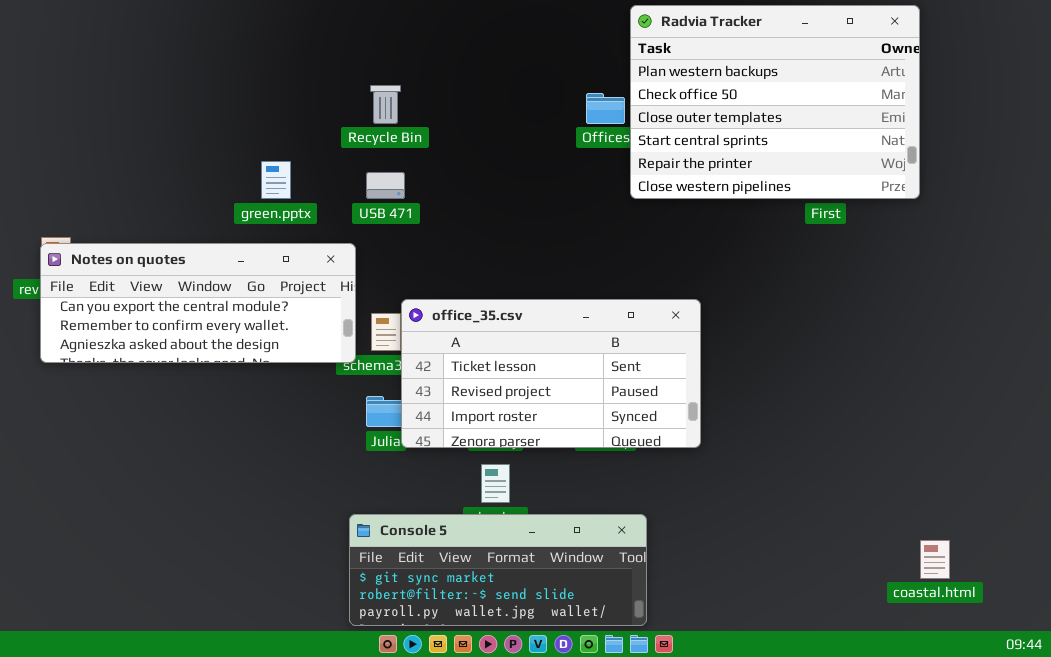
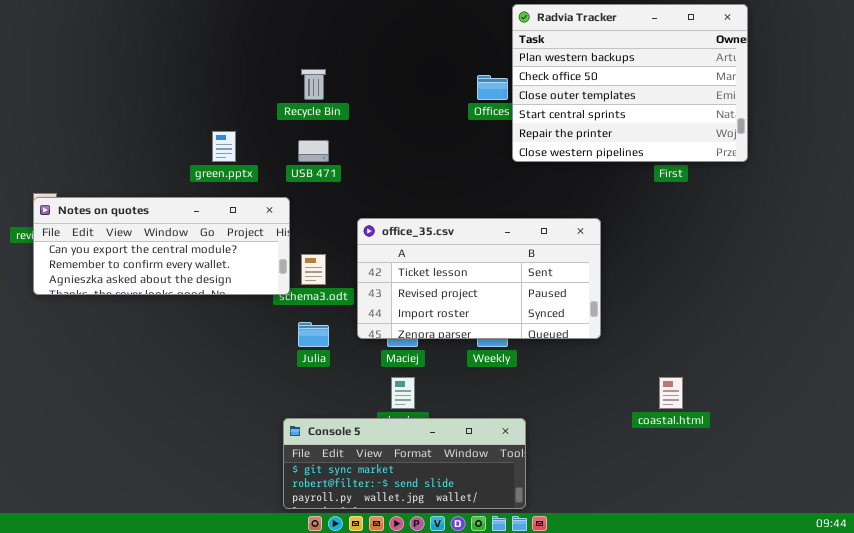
office_35.csv: [401,299,701,448] -> [357,218,601,339], moved
coastal.html: [920,540,950,579] -> [659,377,683,409], moved

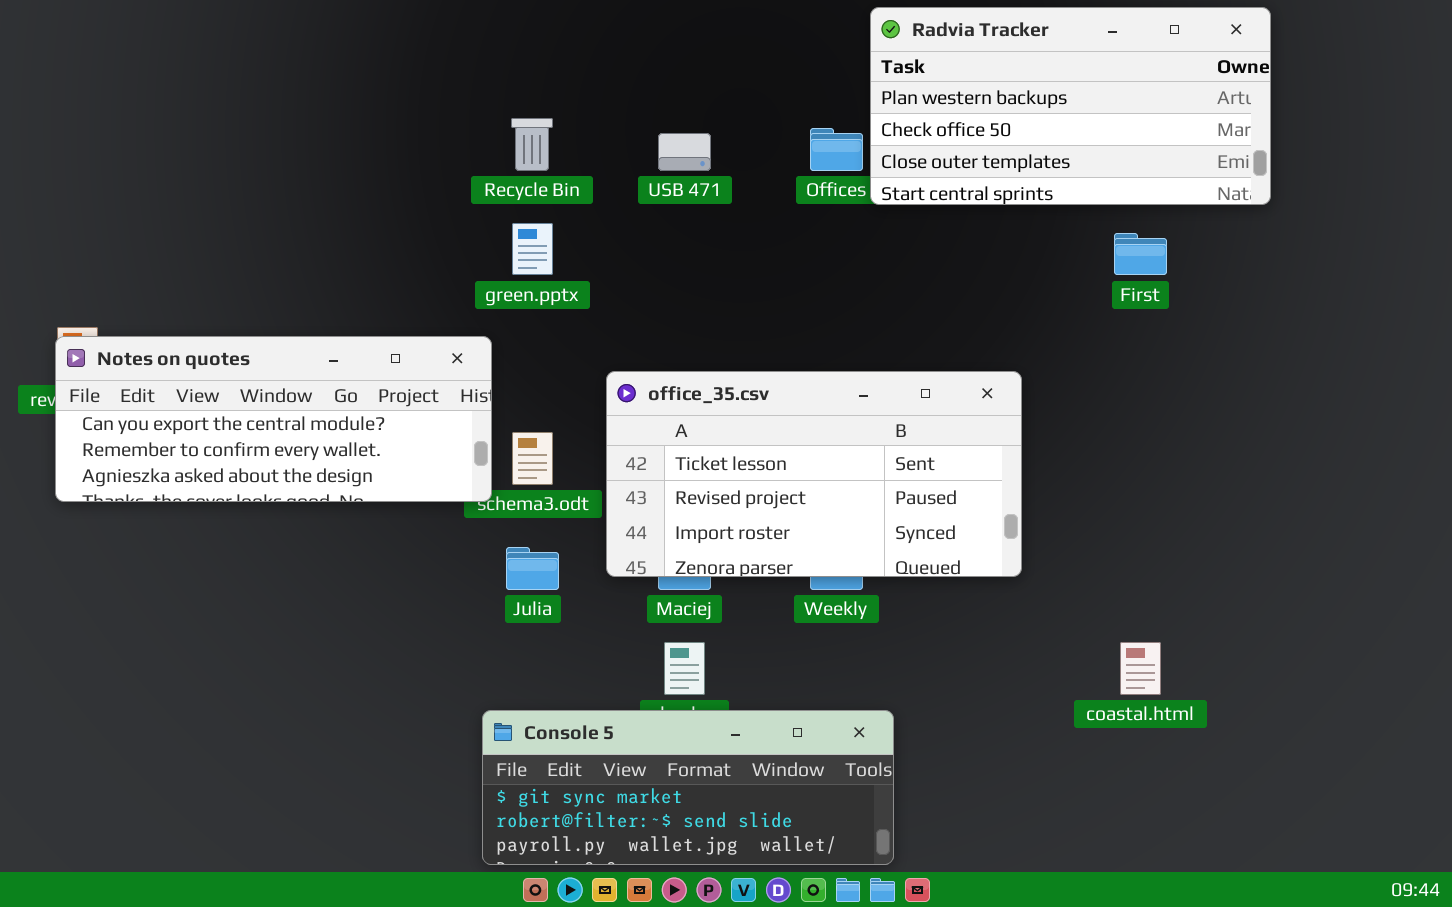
Radvia Tracker: [512,4,748,162] -> [870,7,1271,205], resized
green.pptx: [212,131,236,162] -> [512,223,553,275], moved
USB 471: [298,140,329,162] -> [658,133,711,171], moved

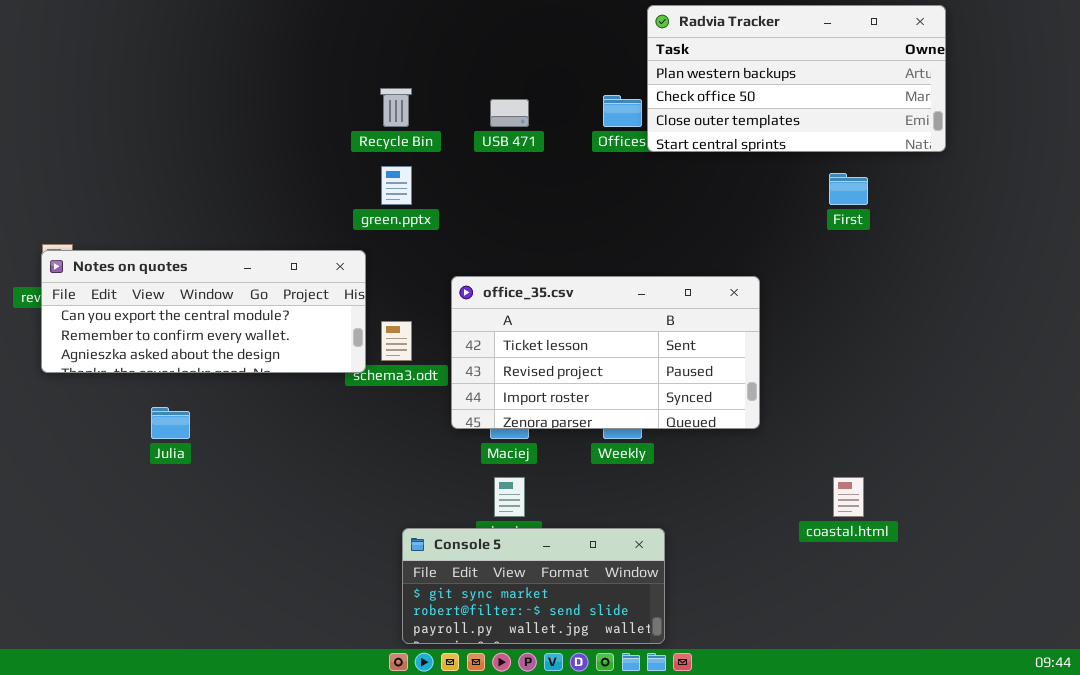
Julia: [506,547,559,590] -> [151,407,190,439], moved
Console 5: [482,710,894,865] -> [402,528,665,644], resized

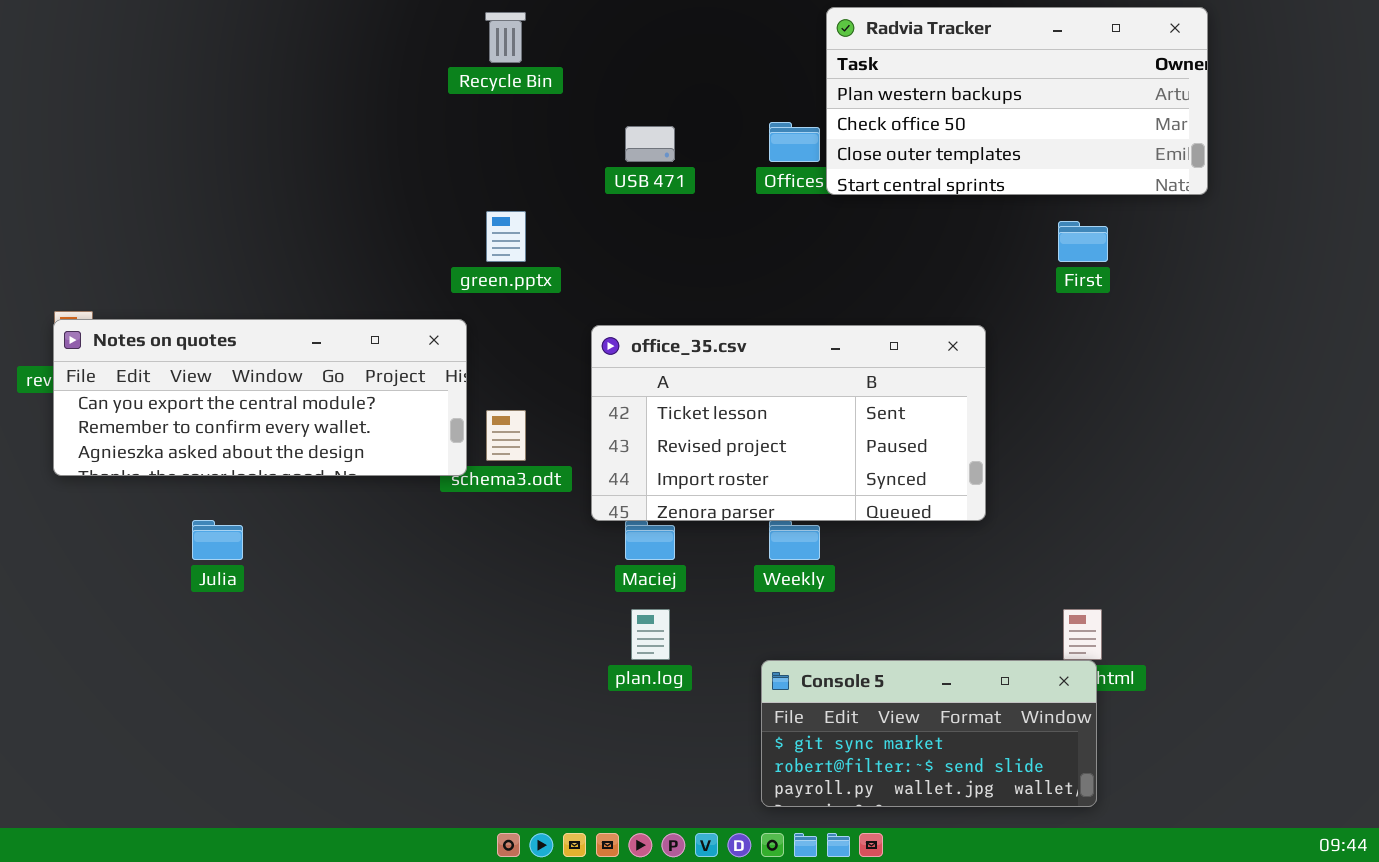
Recycle Bin: [380,88,412,127] -> [485,12,526,63], moved
office_35.csv: [451,276,760,429] -> [591,325,986,521], moved
Console 5: [402,528,665,644] -> [761,660,1097,807], moved

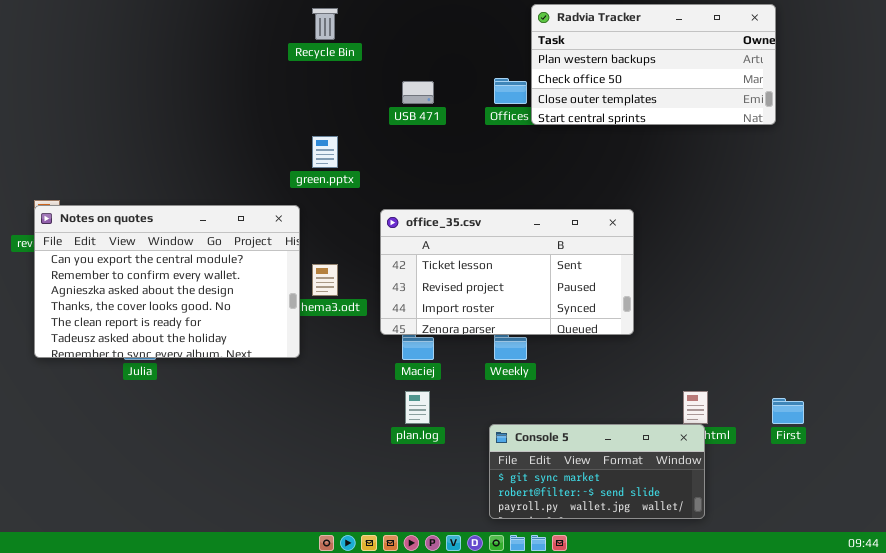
First: [1058,221,1108,262] -> [772,398,804,424], moved
Notes on quotes: [53,319,467,476] -> [34,205,300,358], resized

